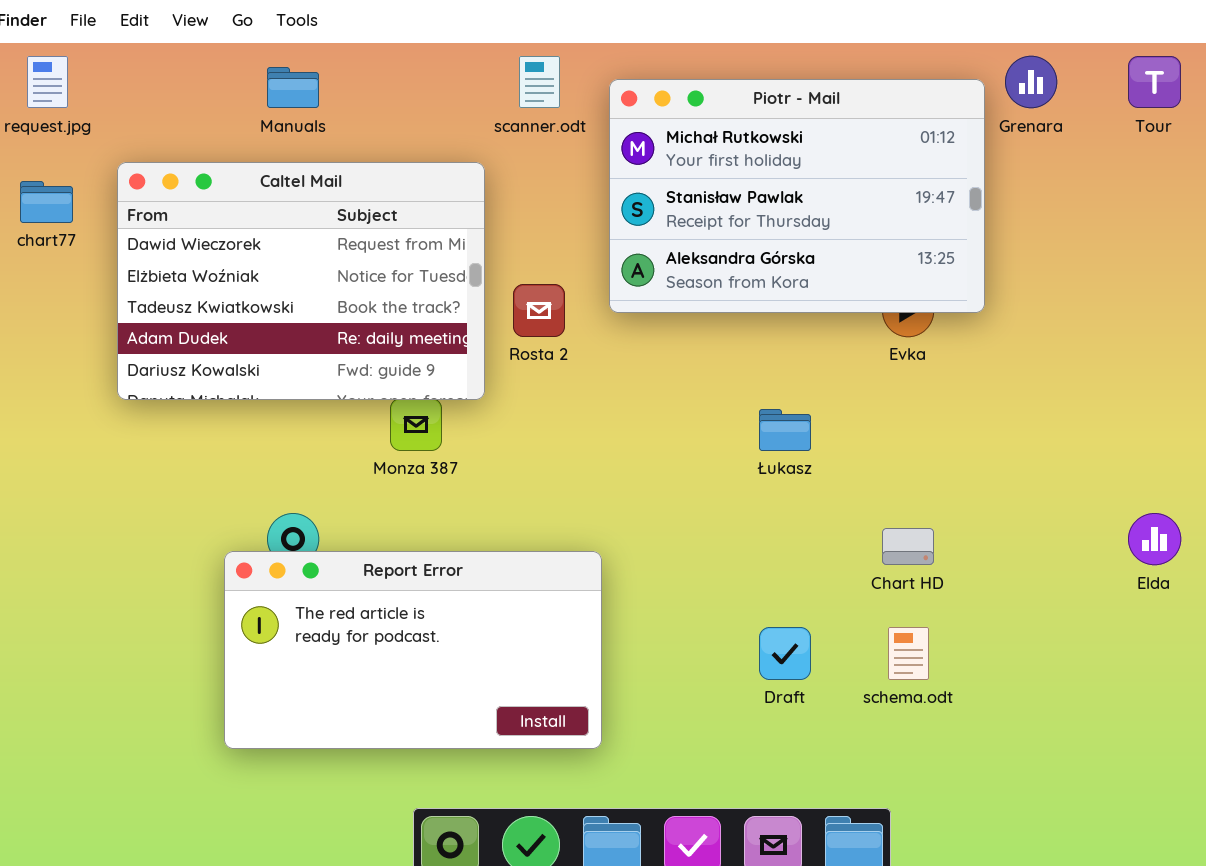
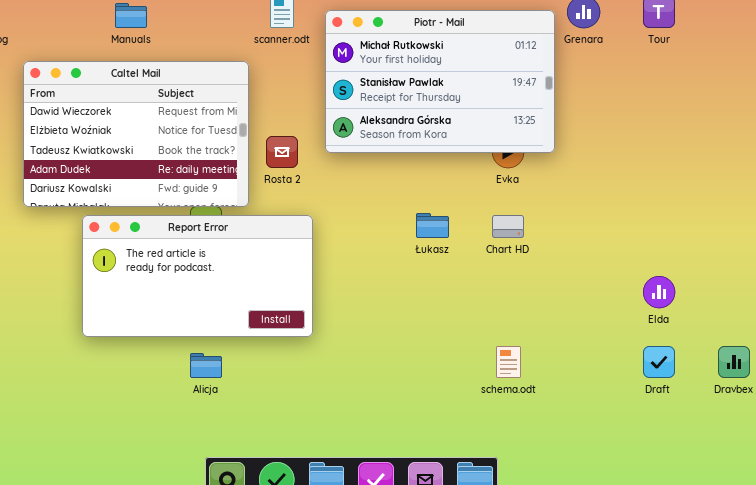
Chart HD: [882,528,934,565] -> [492,215,524,238], moved
Report Error: [224,551,602,749] -> [82,215,313,337], moved
Draft: [759,627,811,680] -> [643,346,675,378], moved

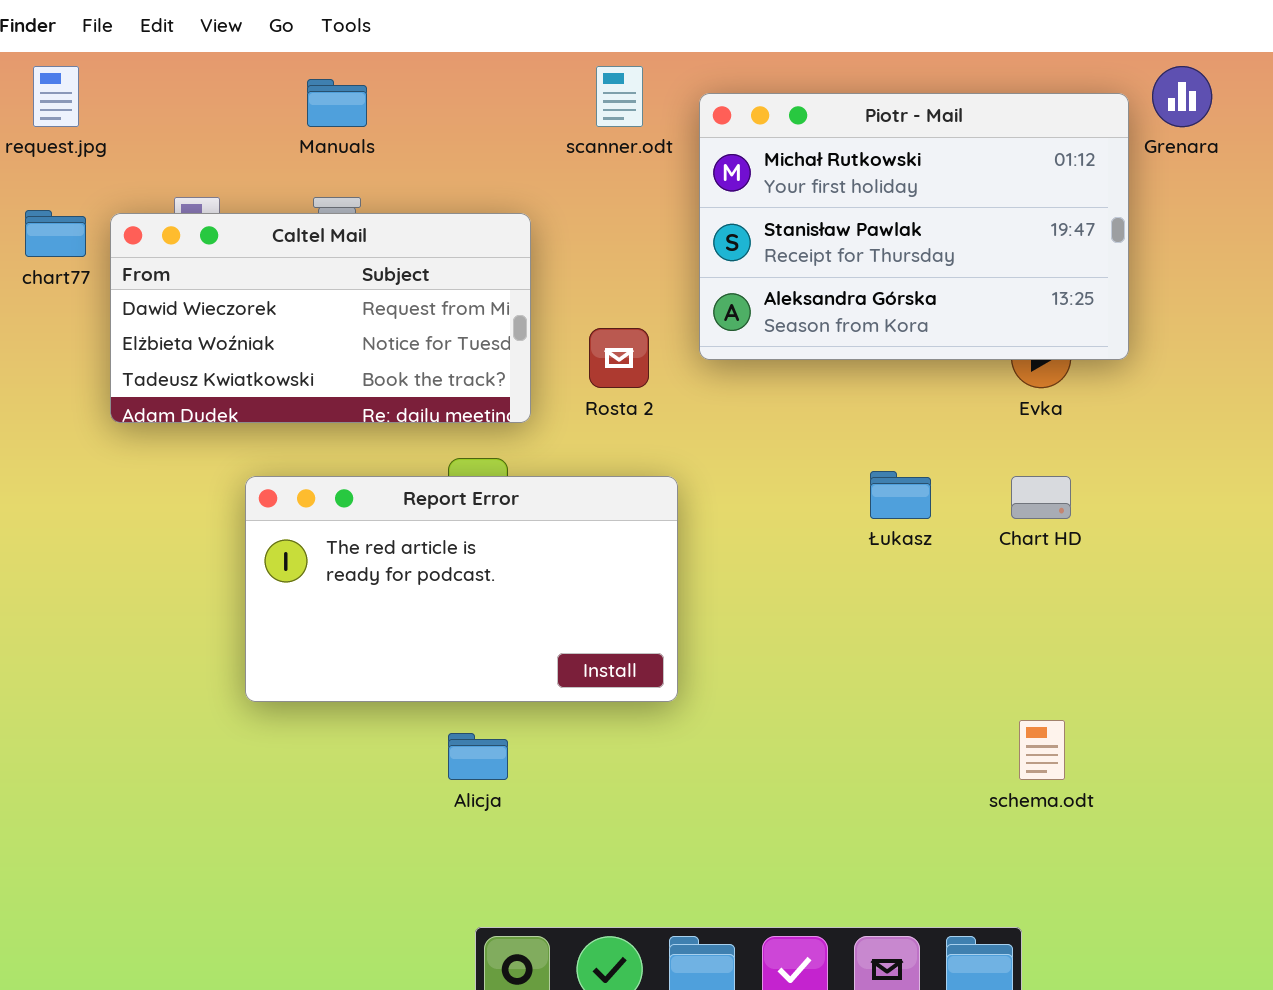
Caltel Mail: [23,61,249,207] -> [110,213,531,423], moved, resized

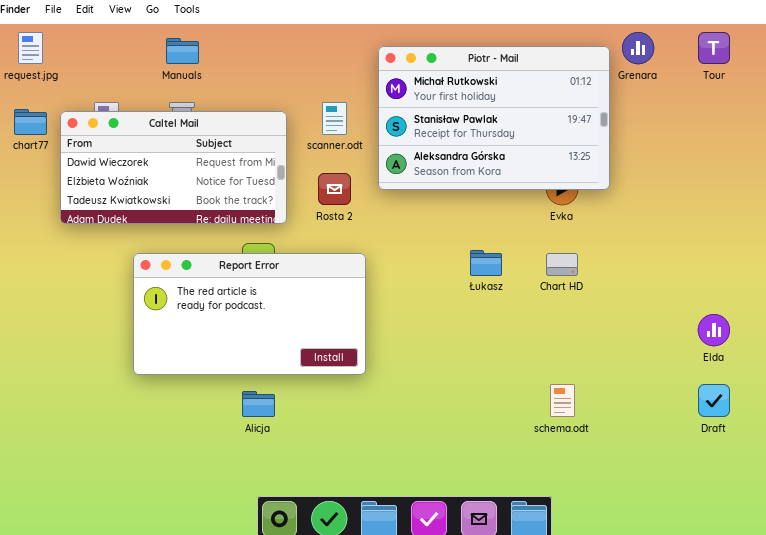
scanner.odt: [596,66,643,127] -> [322,102,347,135], moved

